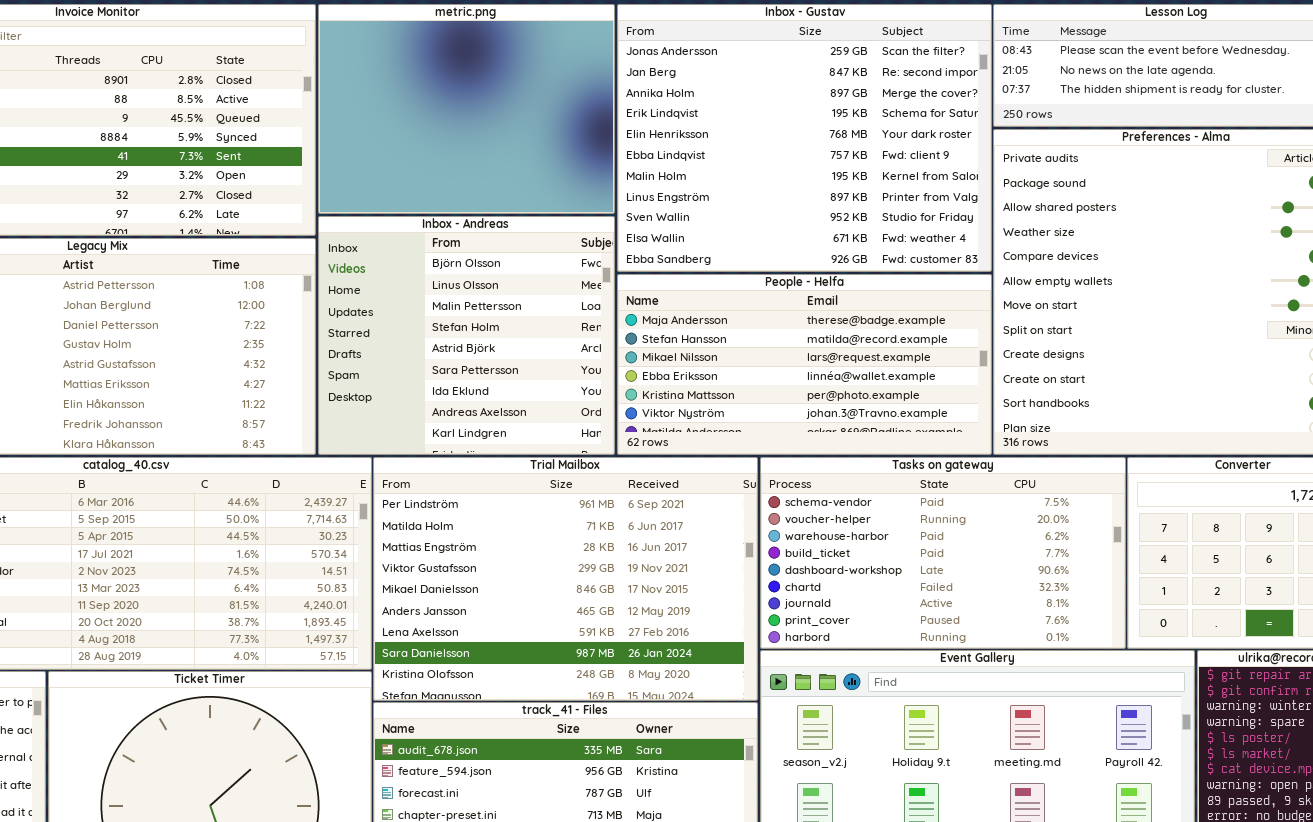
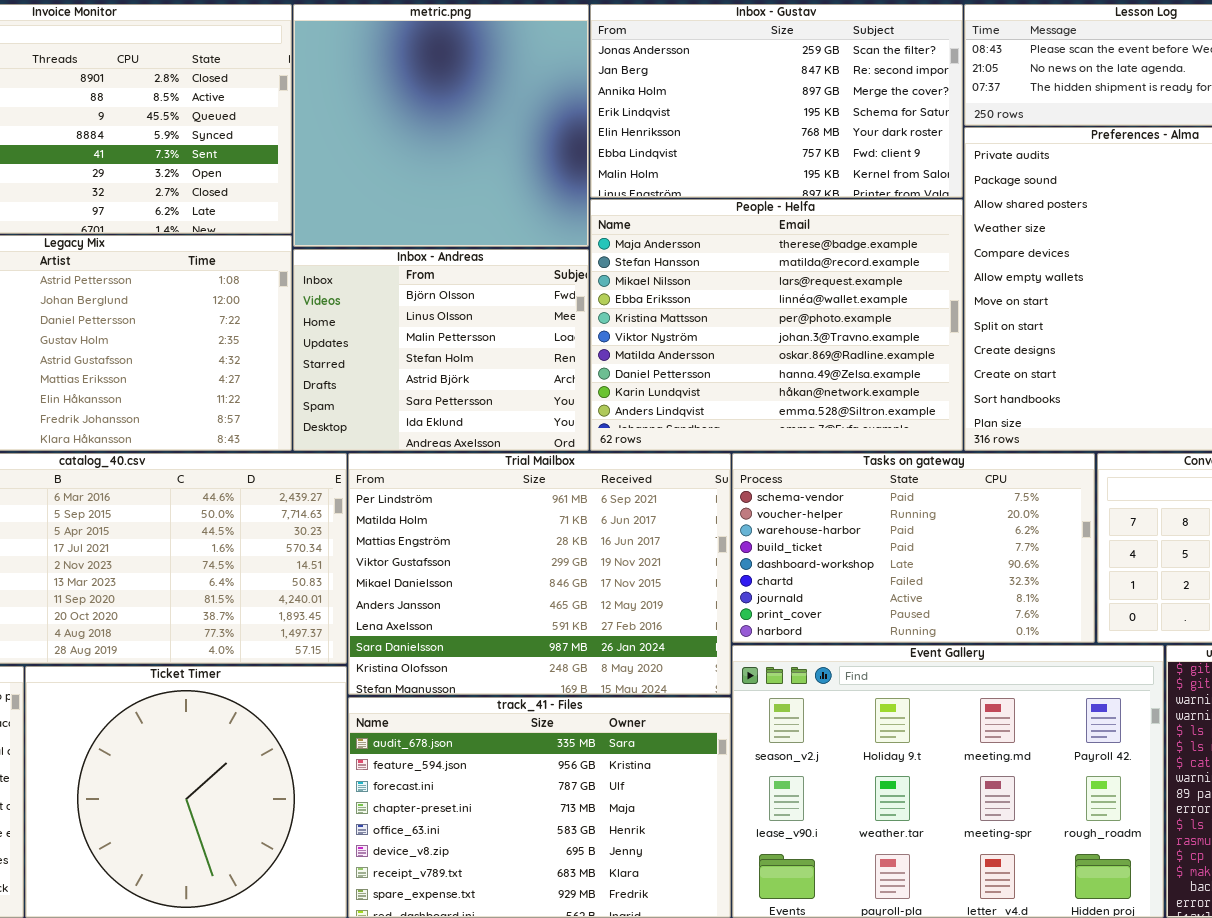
metric.png: [318,4,615,214] -> [293,4,589,247], resized
Inbox - Gustav: [617,4,992,272] -> [590,4,963,198], resized
Inbox - Andreas: [318,216,615,455] -> [293,249,589,451], resized
People - Helfa: [617,274,992,455] -> [590,199,963,451], resized

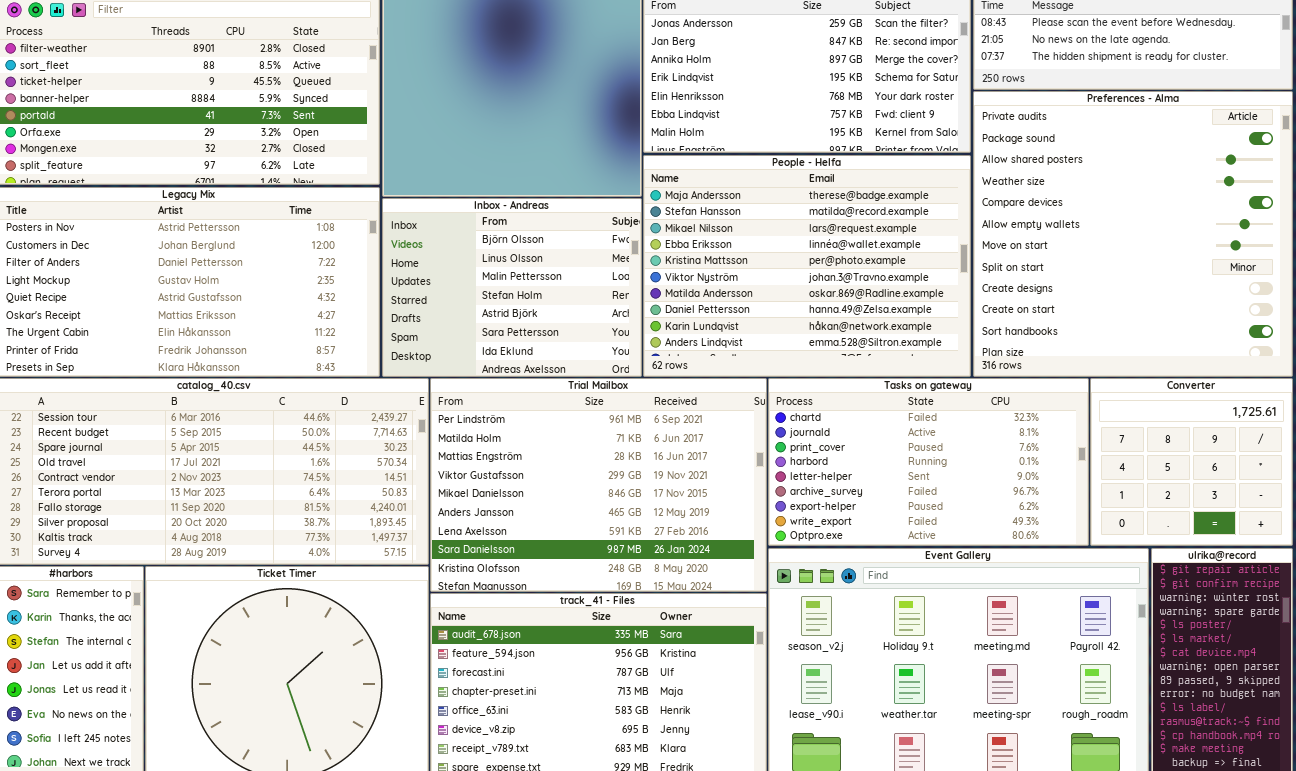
Tasks on gateway: [732,453,1095,643] -> [768,378,1089,546], scrolled down 5 rows

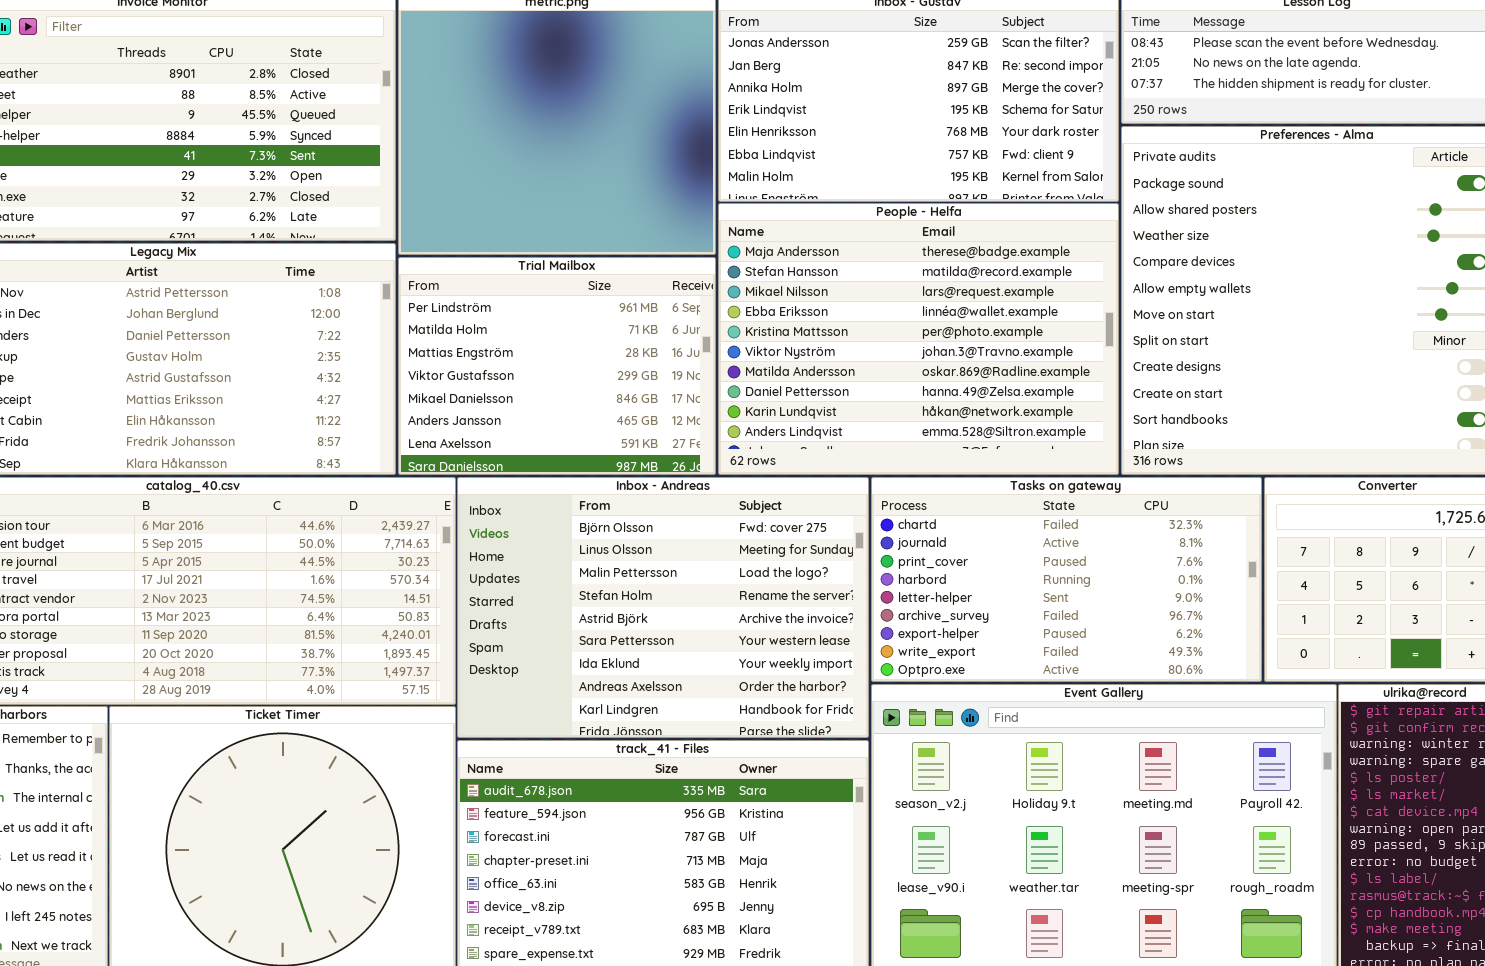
Inbox - Andreas: [382,198,642,377] -> [457,477,869,738], moved, resized
Trial Mailbox: [430,378,767,592] -> [398,257,716,475], moved, resized

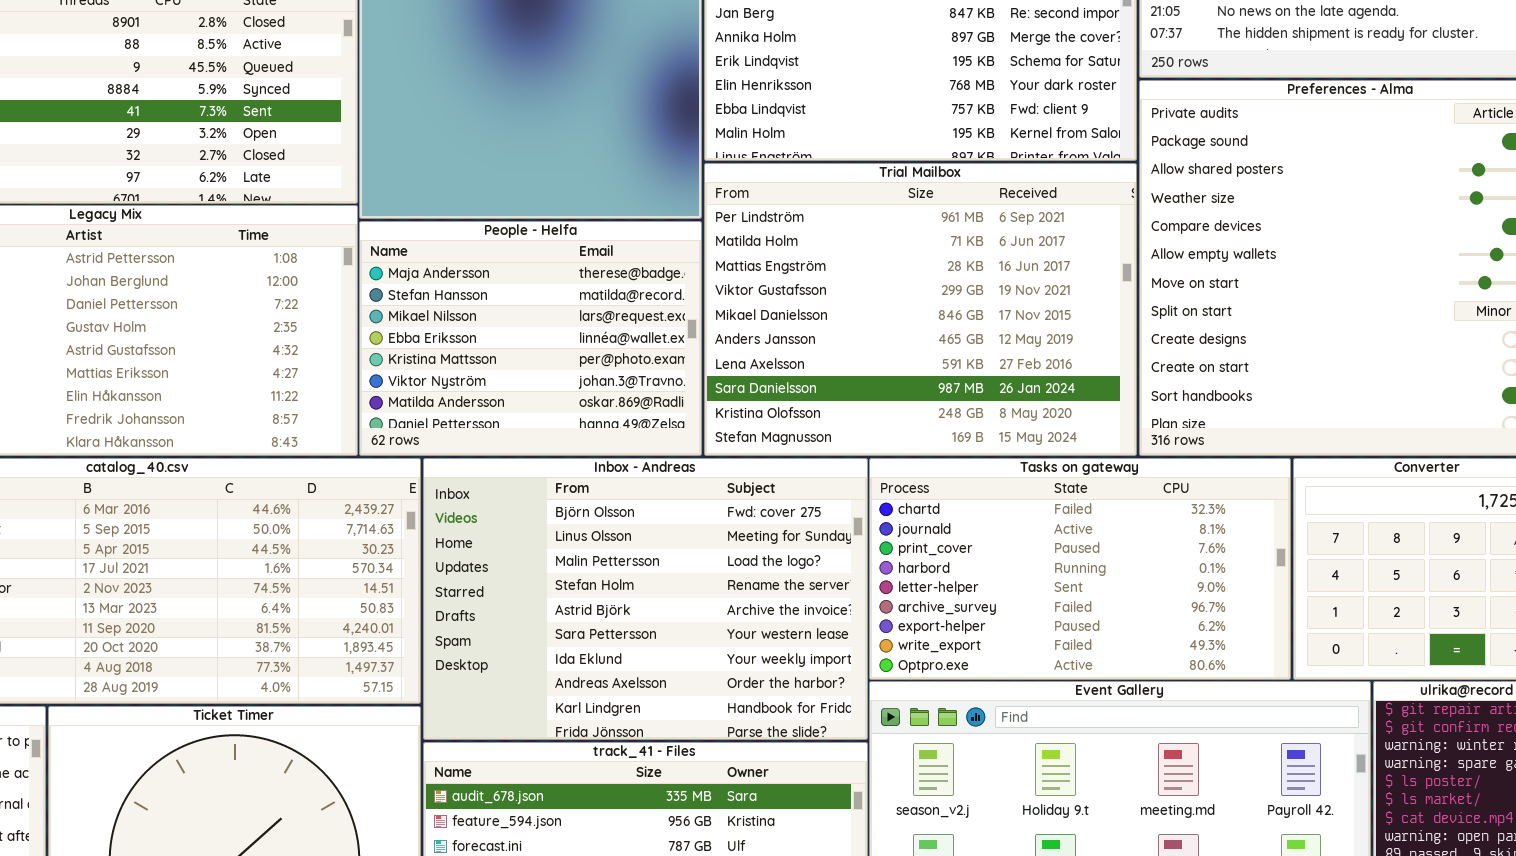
People - Helfa: [718,203,1119,475] -> [359,221,702,456], moved, resized
Trial Mailbox: [398,257,716,475] -> [704,163,1137,456], moved, resized

